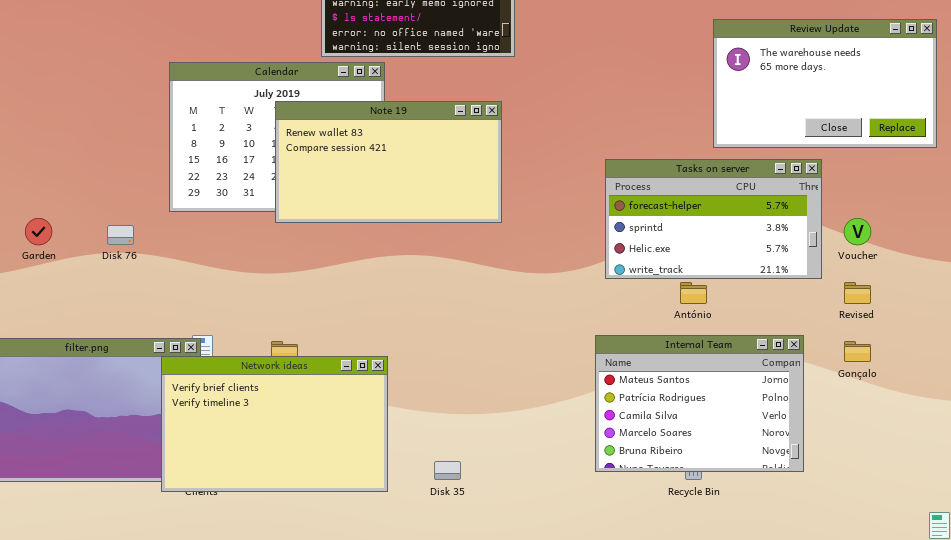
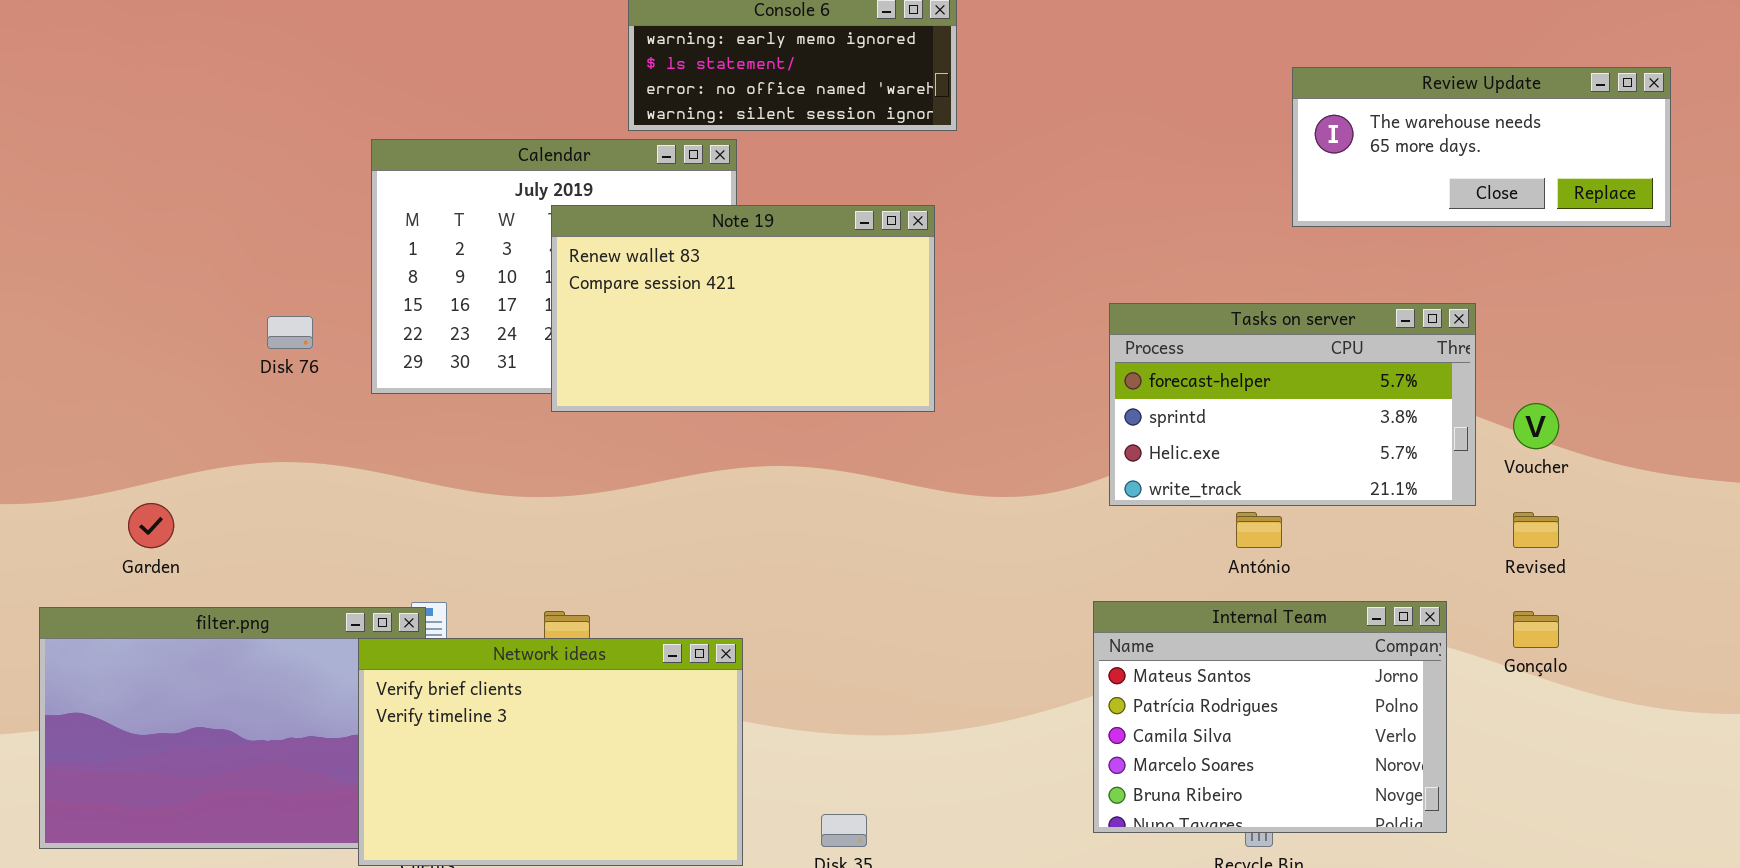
Review Update: [713,19,937,148] -> [1292,67,1671,227], resized
Garden: [25,218,52,245] -> [128,503,174,548], moved
Disk 76: [107,225,134,245] -> [267,316,313,349], moved

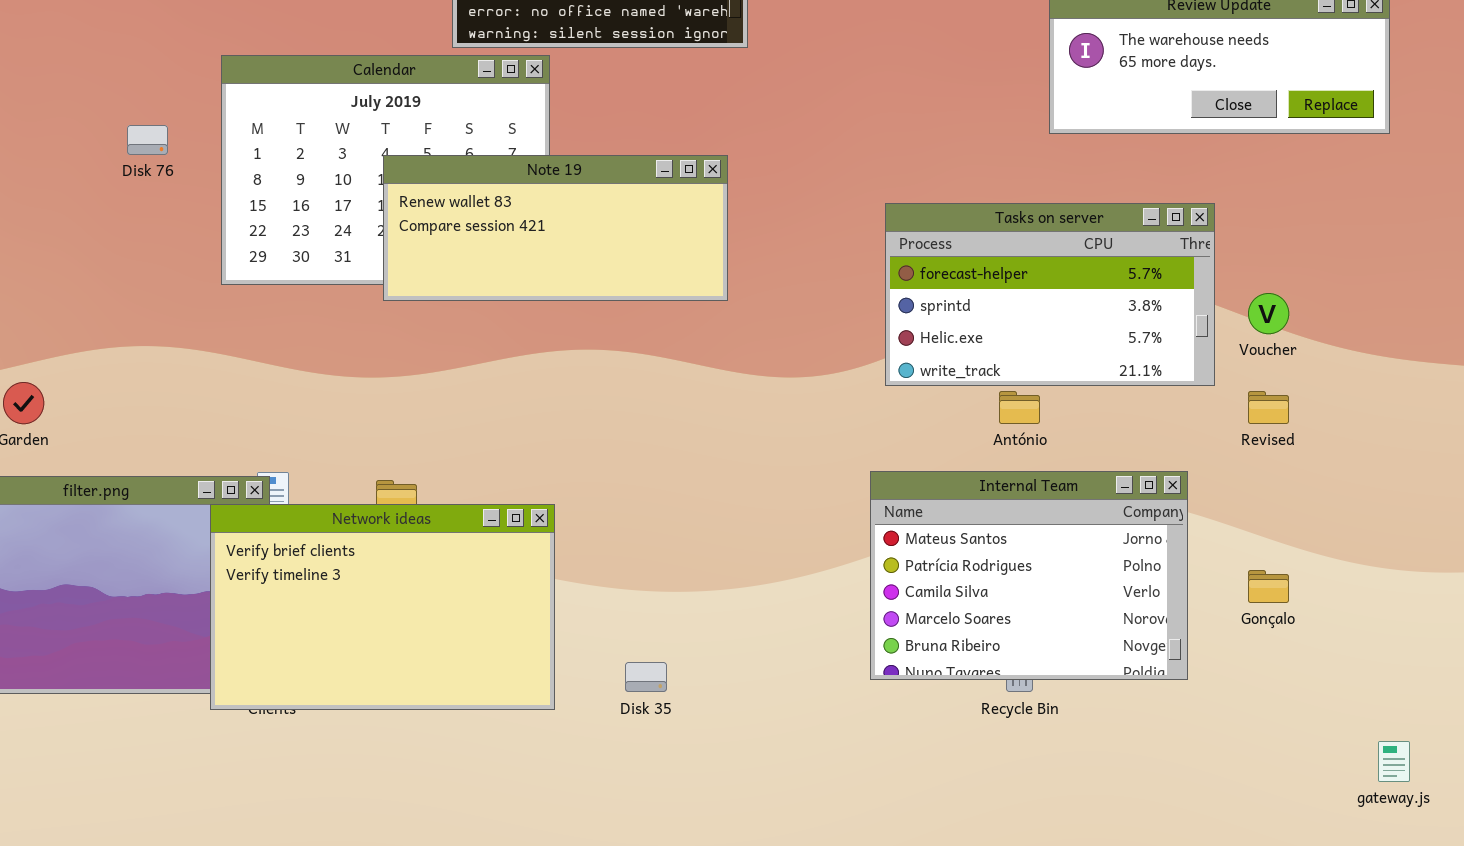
Note 19: [551,205,935,412] -> [383,155,728,301], resized
Disk 76: [267,316,313,349] -> [127,125,168,155], moved
Gonçalo: [1513,611,1559,648] -> [1248,570,1289,603], moved

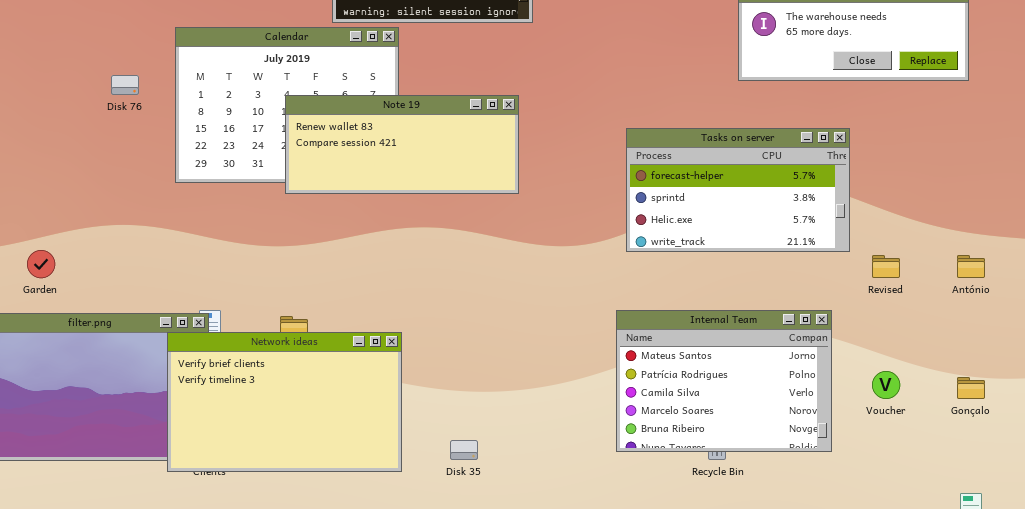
Voucher: [1248,293,1289,334] -> [872,371,900,399], moved
António: [999,391,1040,424] -> [957,255,985,278], moved
Gonçalo: [1248,570,1289,603] -> [957,377,985,399], moved

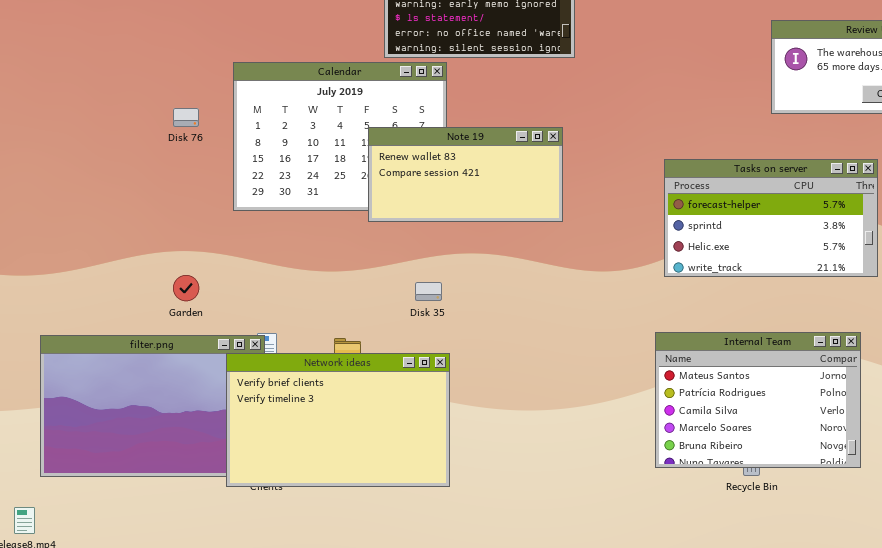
Note 19: [285,95,519,194] -> [368,127,563,222], resized
Garden: [27,250,55,278] -> [173,275,199,301], moved
Disk 35: [450,440,478,460] -> [415,282,442,301], moved

